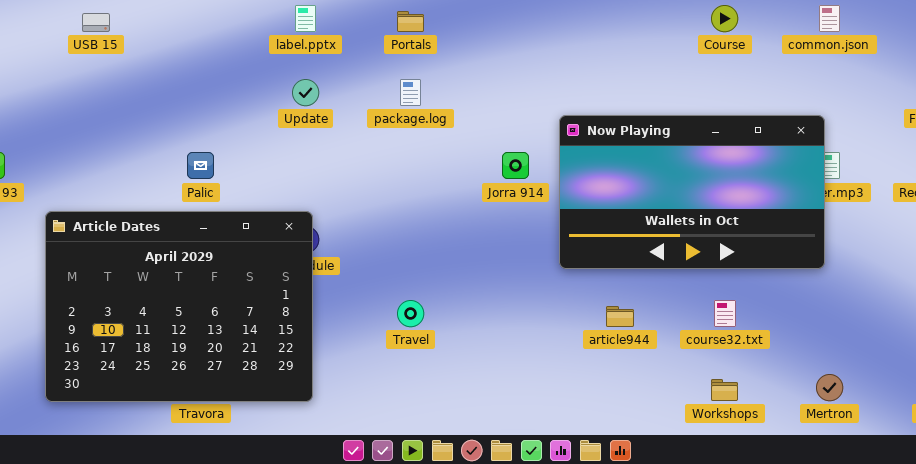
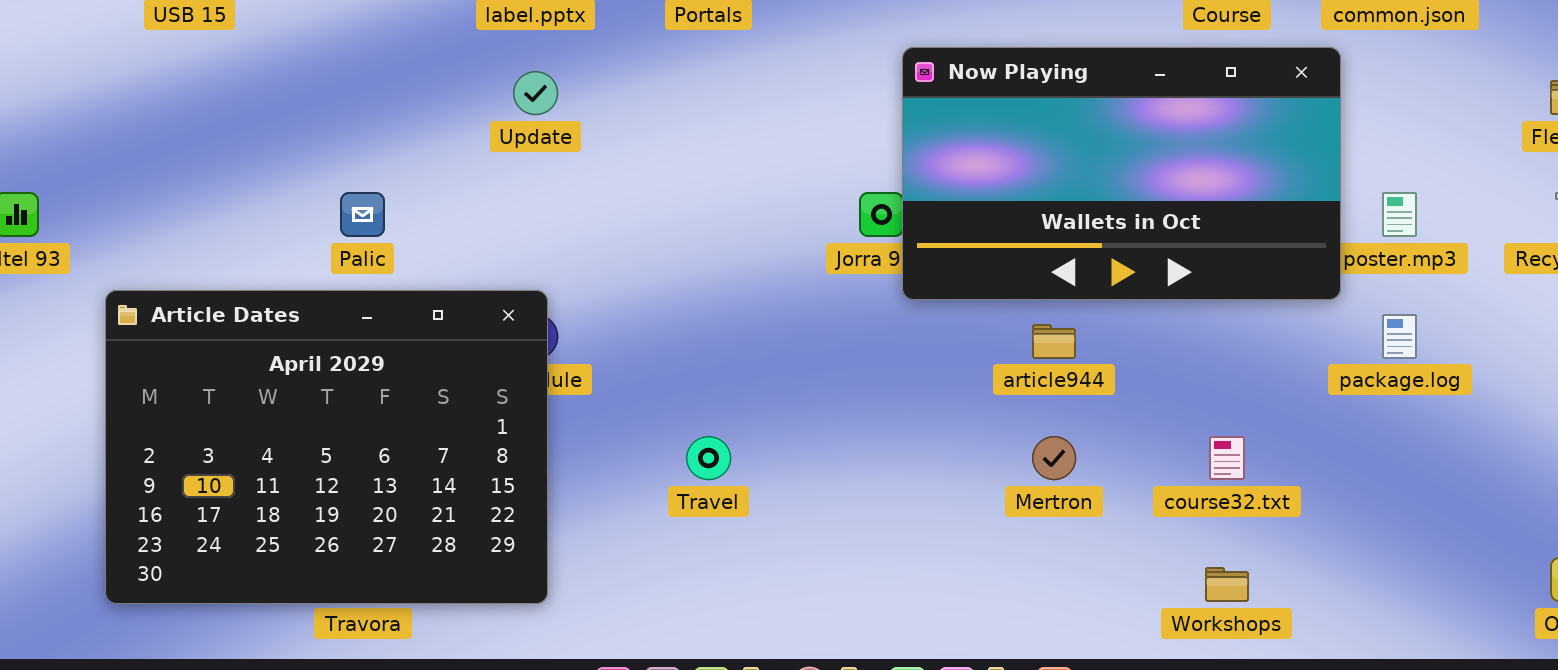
package.log: [400,79,421,106] -> [1382,314,1417,359], moved
Now Playing: [559,115,825,269] -> [902,47,1341,300], moved
article944: [606,306,634,327] -> [1032,324,1076,359], moved
Mertron: [816,374,843,401] -> [1032,436,1076,480], moved

